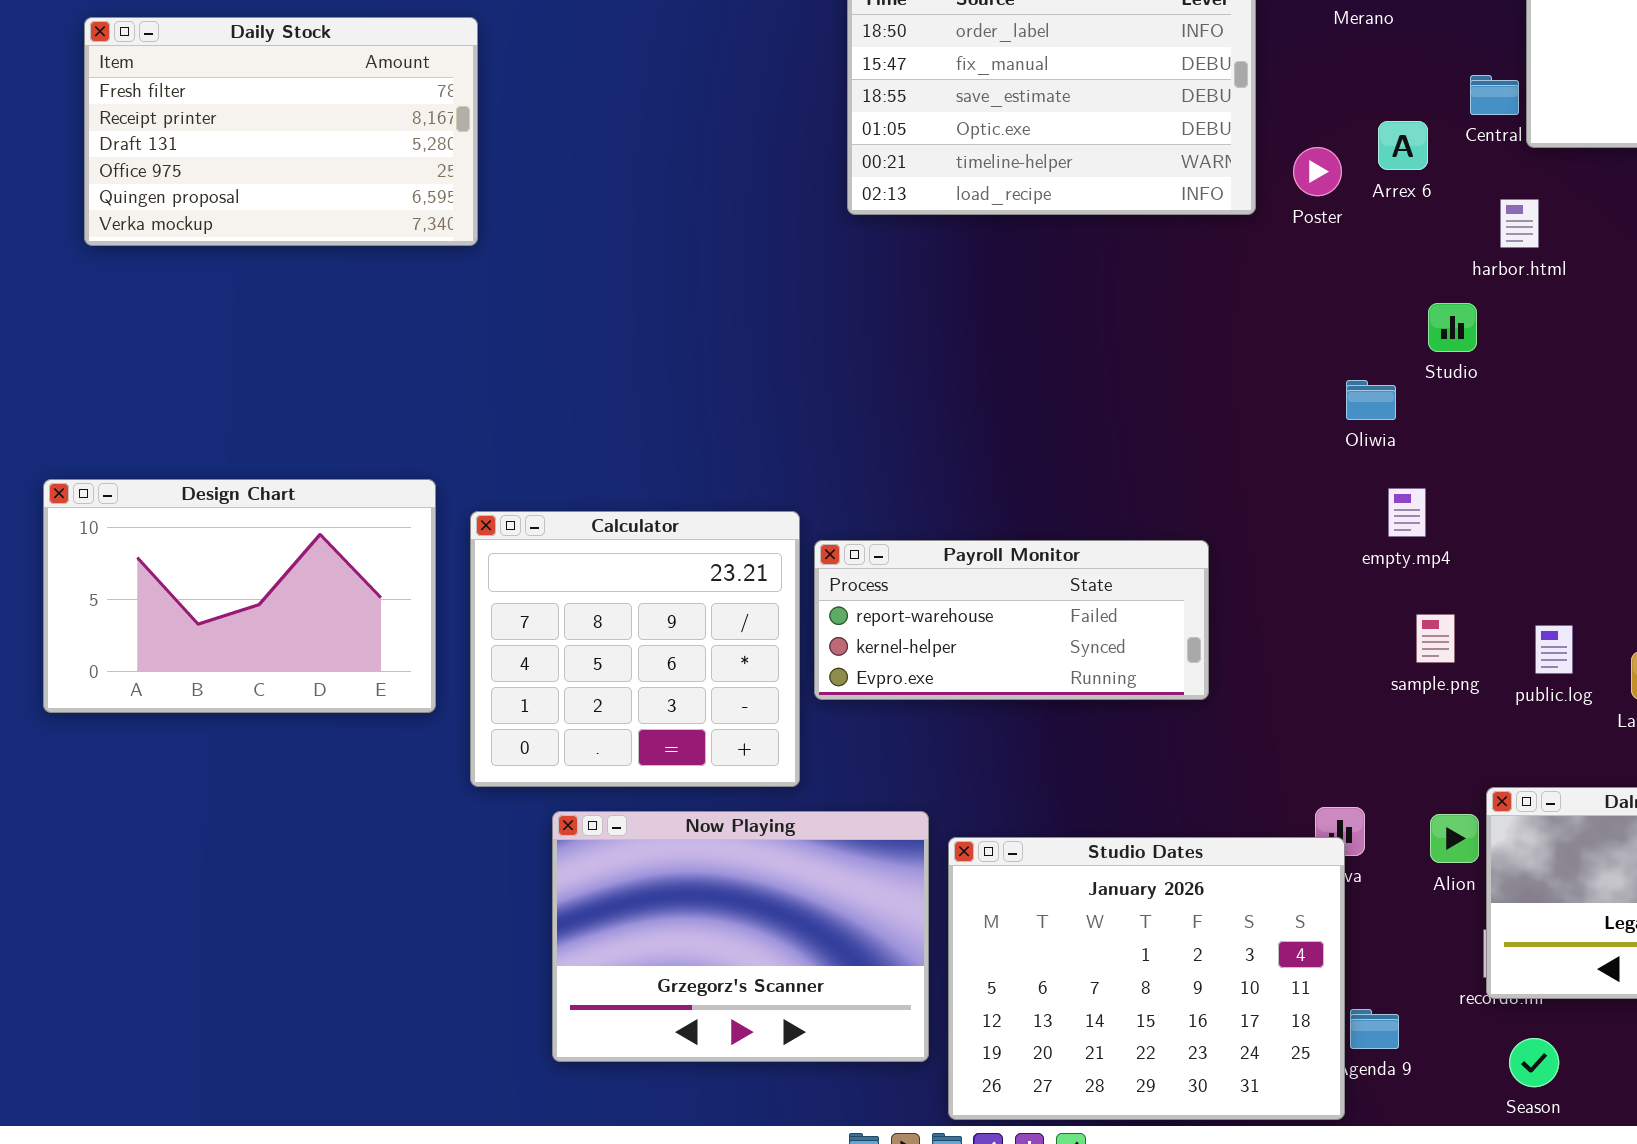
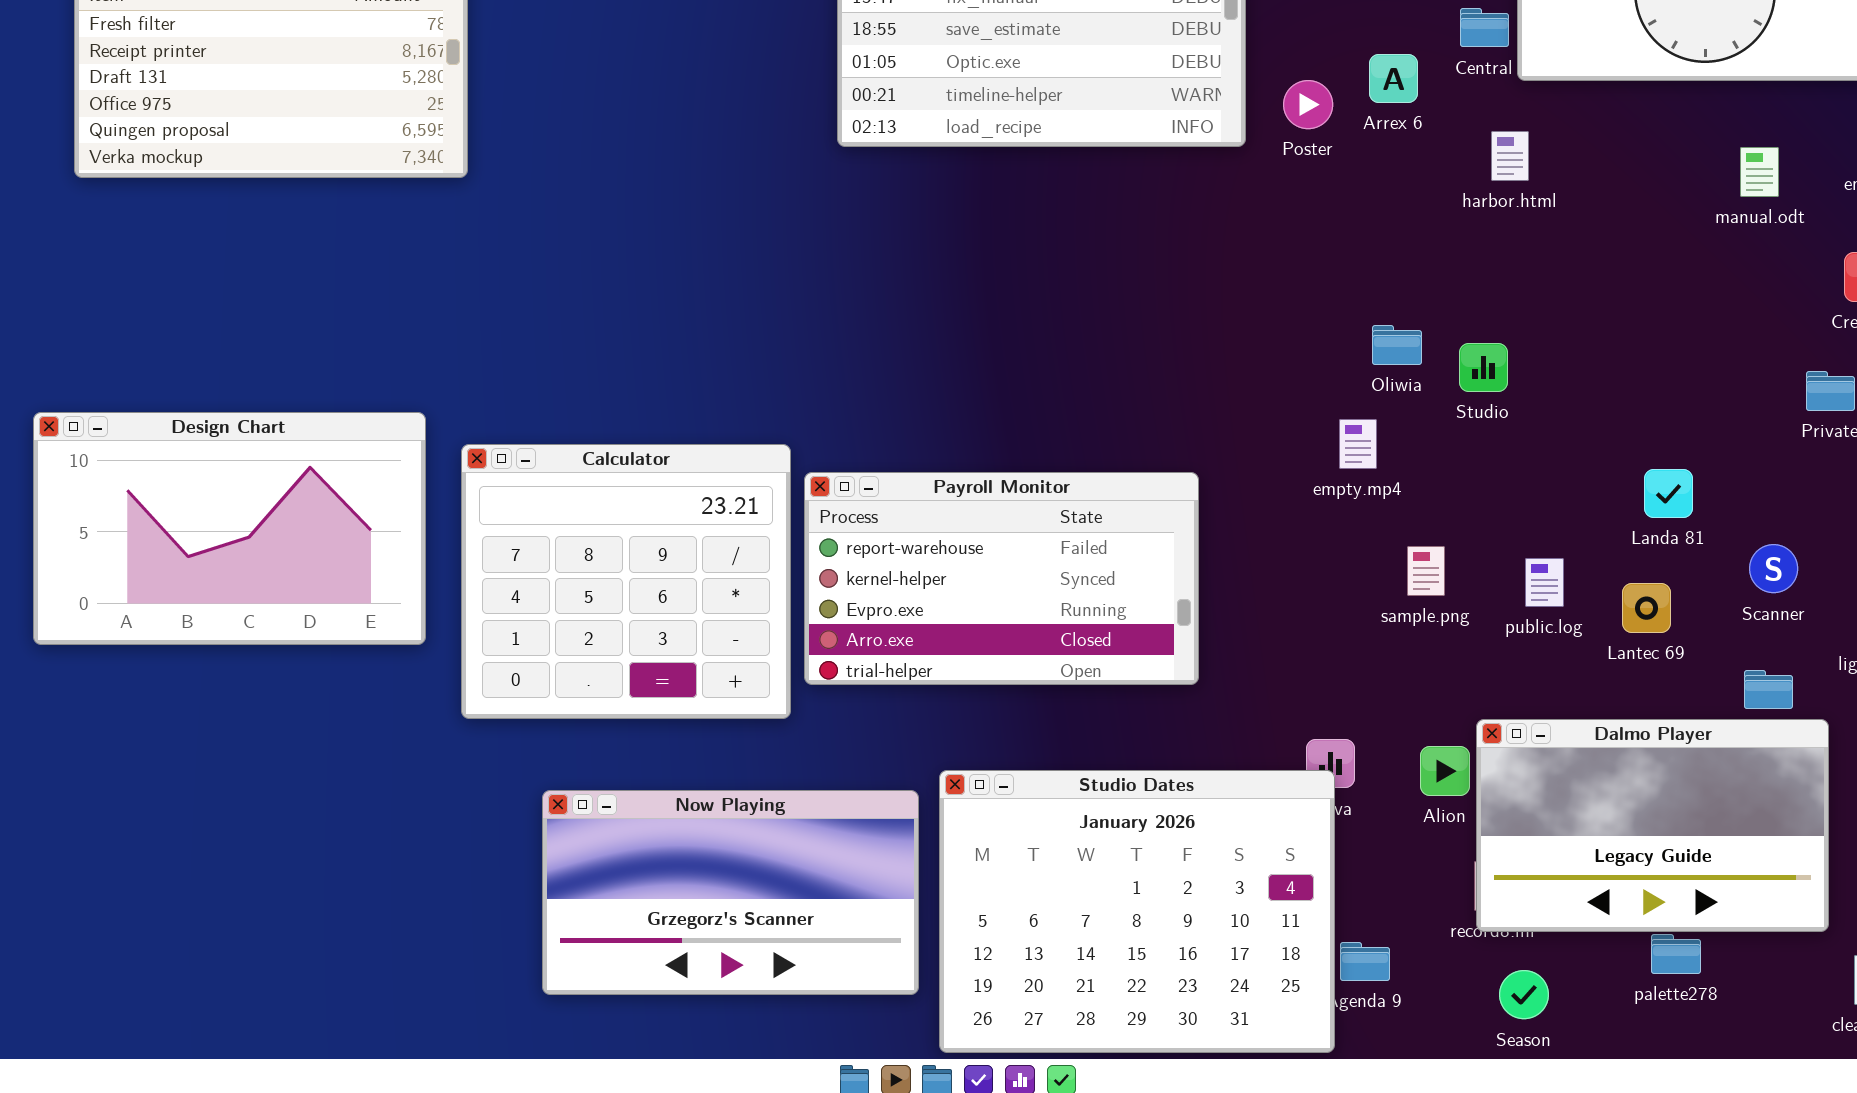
Studio: [1428,303,1477,352] -> [1459,343,1508,392], moved
Oliwia: [1346,380,1396,420] -> [1372,325,1422,365], moved
empty.mp4: [1388,488,1426,537] -> [1339,419,1377,469], moved
Payroll Monitor: [814,540,1209,700] -> [804,472,1199,685], resized
Now Playing: [552,811,929,1062] -> [542,790,919,995], resized

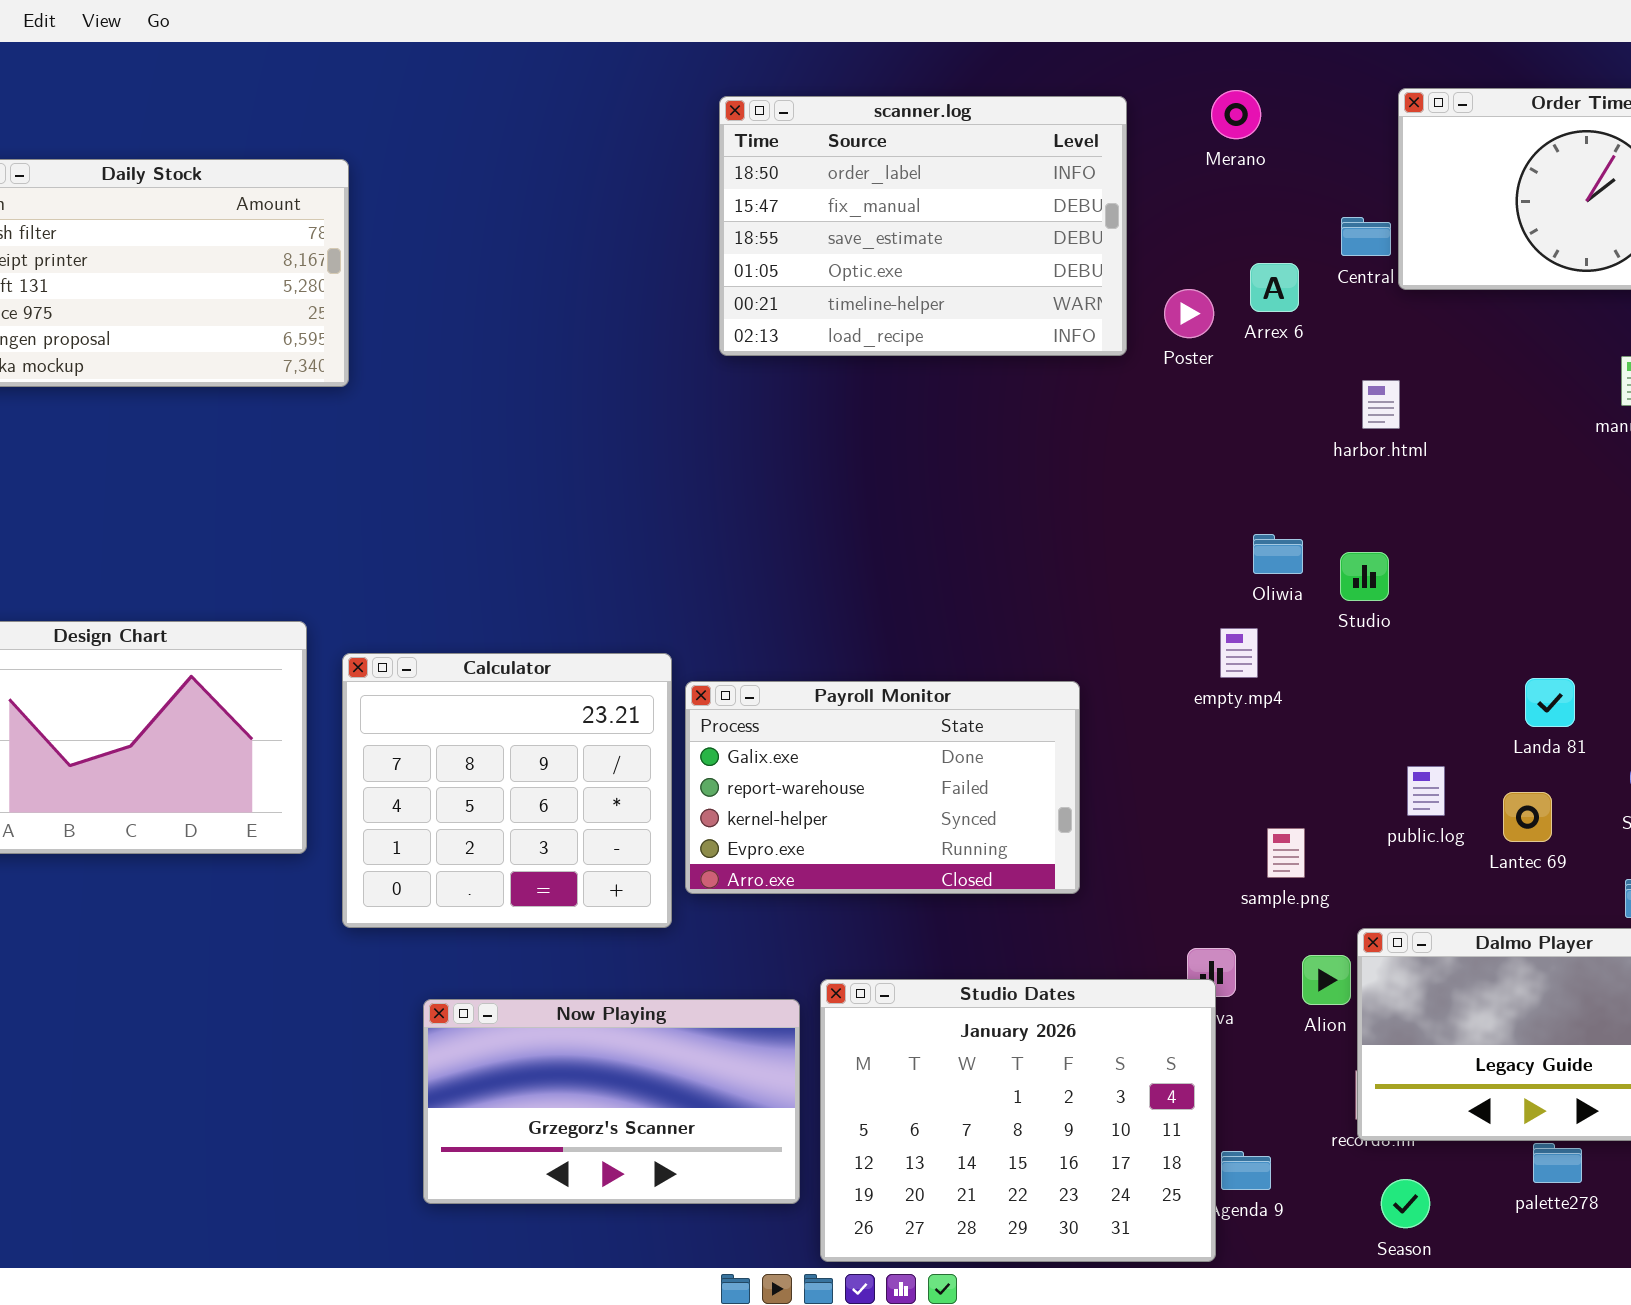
harbor.html: [1491,131,1529,181] -> [1362,380,1400,429], moved
Payroll Monitor: [804,472,1199,685] -> [685,681,1080,894], scrolled up 1 row
sample.png: [1407,546,1445,596] -> [1267,828,1305,878], moved

